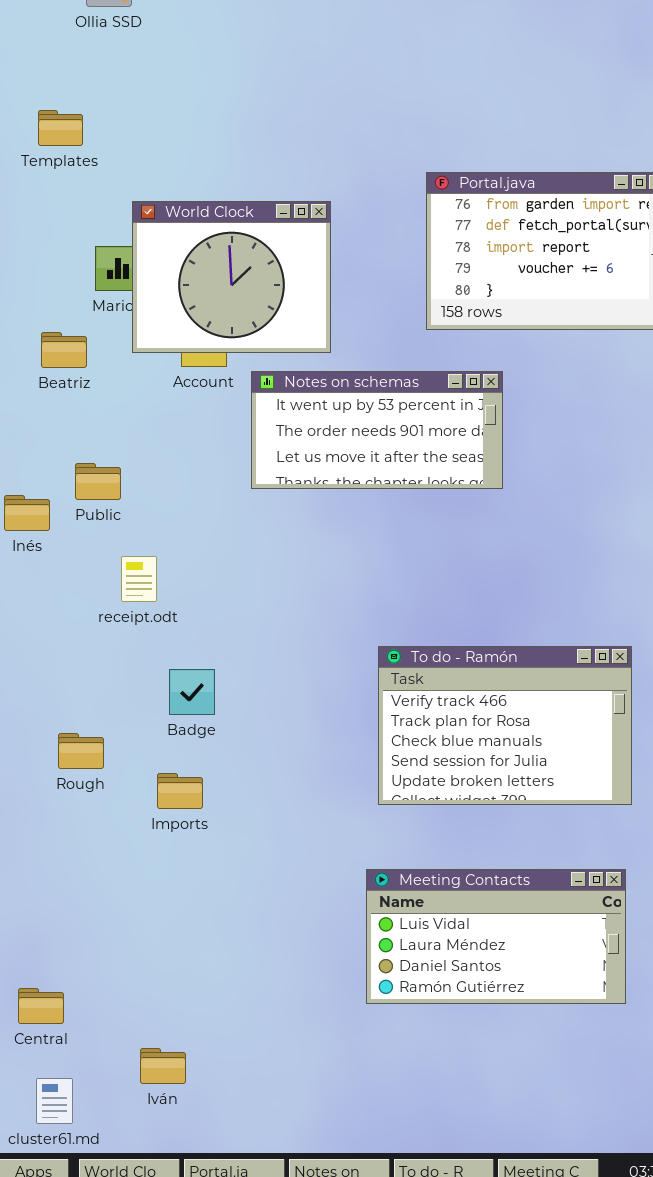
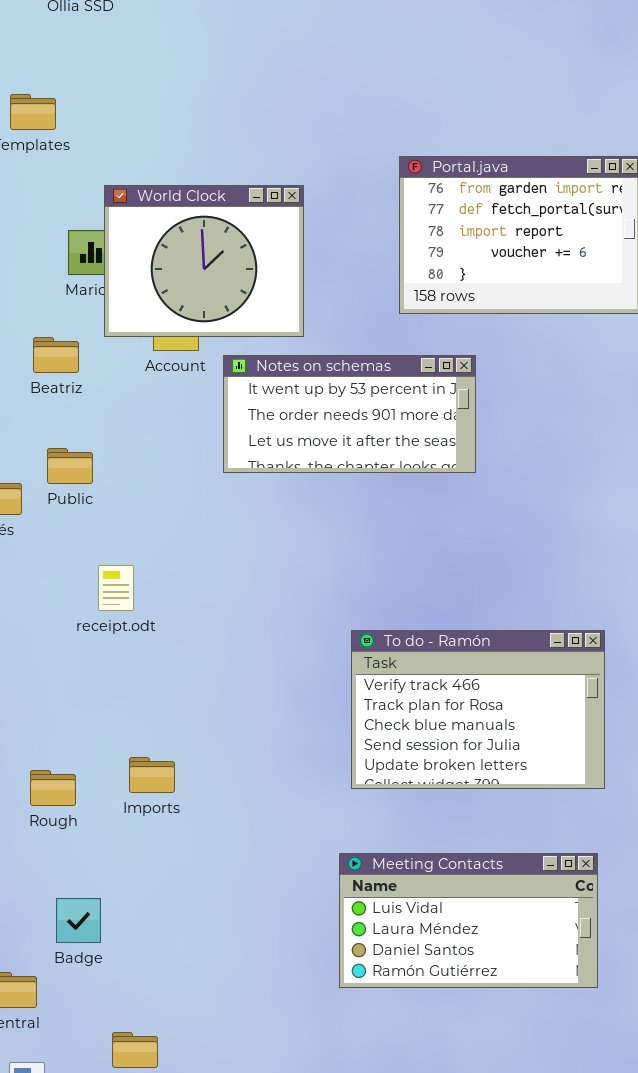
Beatriz: [41,332,87,368] -> [33,337,79,373], moved
receipt.odt: [121,556,157,602] -> [98,565,134,611], moved
Badge: [169,669,215,715] -> [56,898,101,943], moved
Rough: [58,733,104,769] -> [30,770,76,806], moved

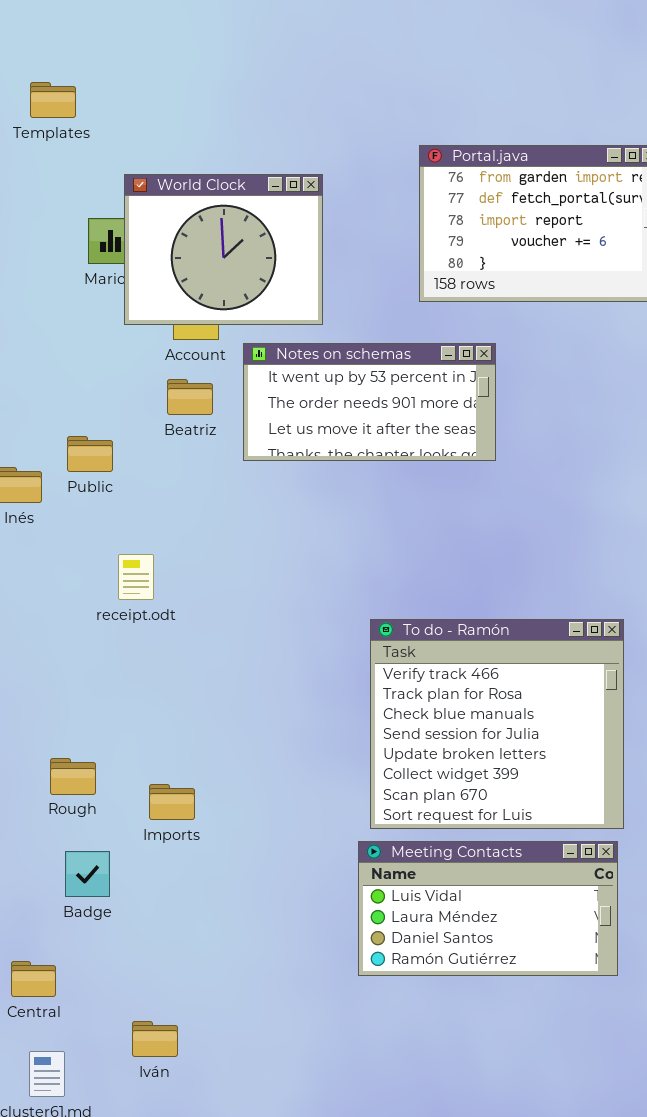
Beatriz: [33,337,79,373] -> [167,379,213,415], moved
To do - Ramón: [351,630,605,789] -> [370,619,624,829], resized
Imports: [129,757,175,793] -> [149,784,195,820], moved
Badge: [56,898,101,943] -> [65,851,110,897], moved

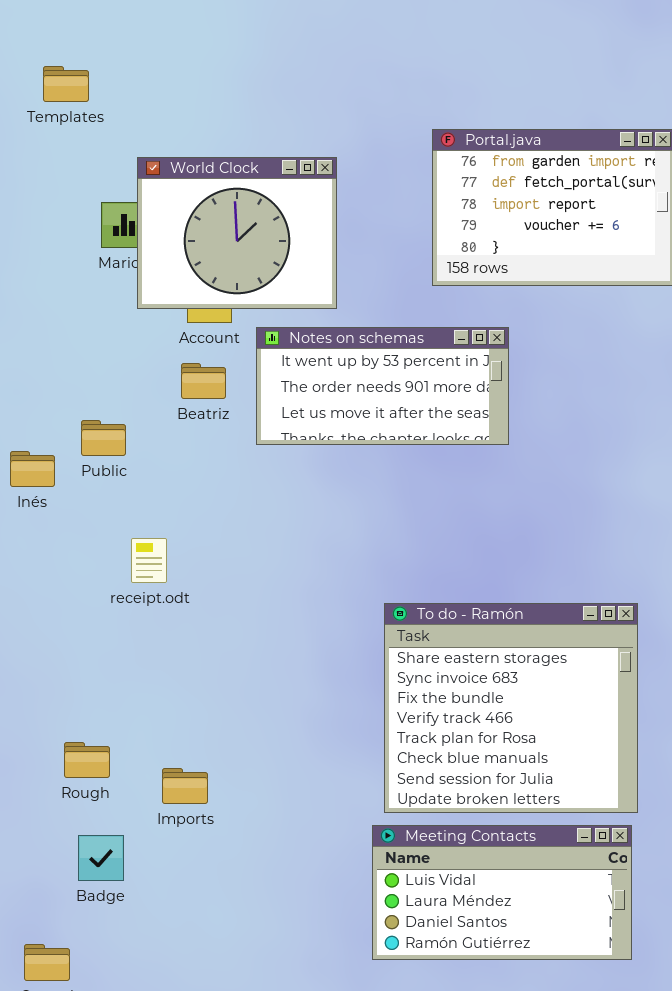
To do - Ramón: [370,619,624,829] -> [384,603,638,813], scrolled up 3 rows

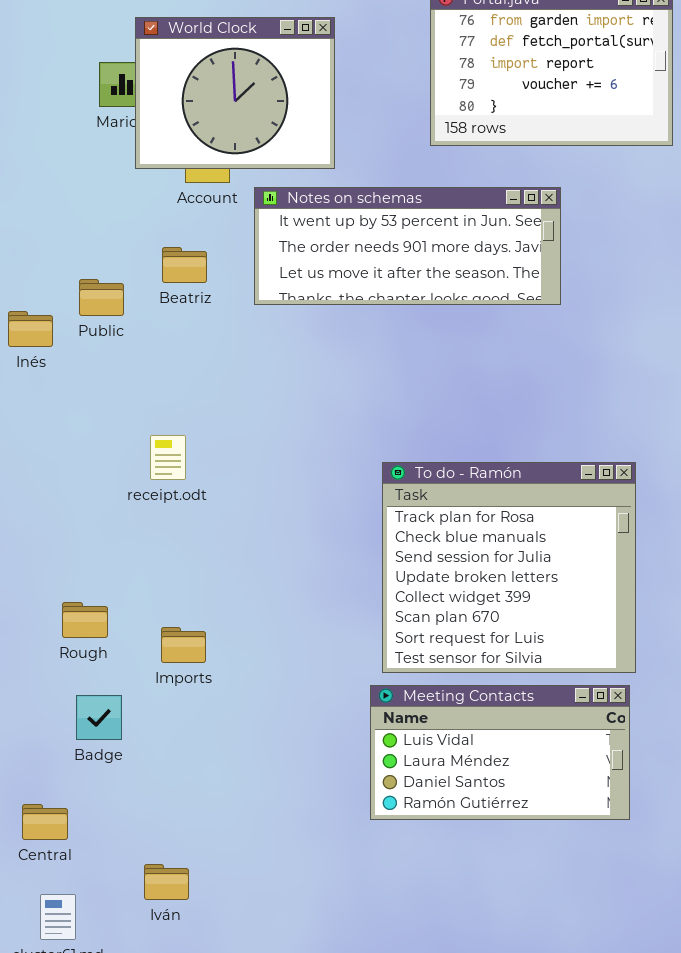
Notes on schemas: [256,327,509,445] -> [254,187,561,305], resized
Beatriz: [181,363,226,399] -> [162,247,207,283], moved
receipt.odt: [131,538,167,583] -> [150,435,186,480], moved
To do - Ramón: [384,603,638,813] -> [382,462,636,673], scrolled down 4 rows

